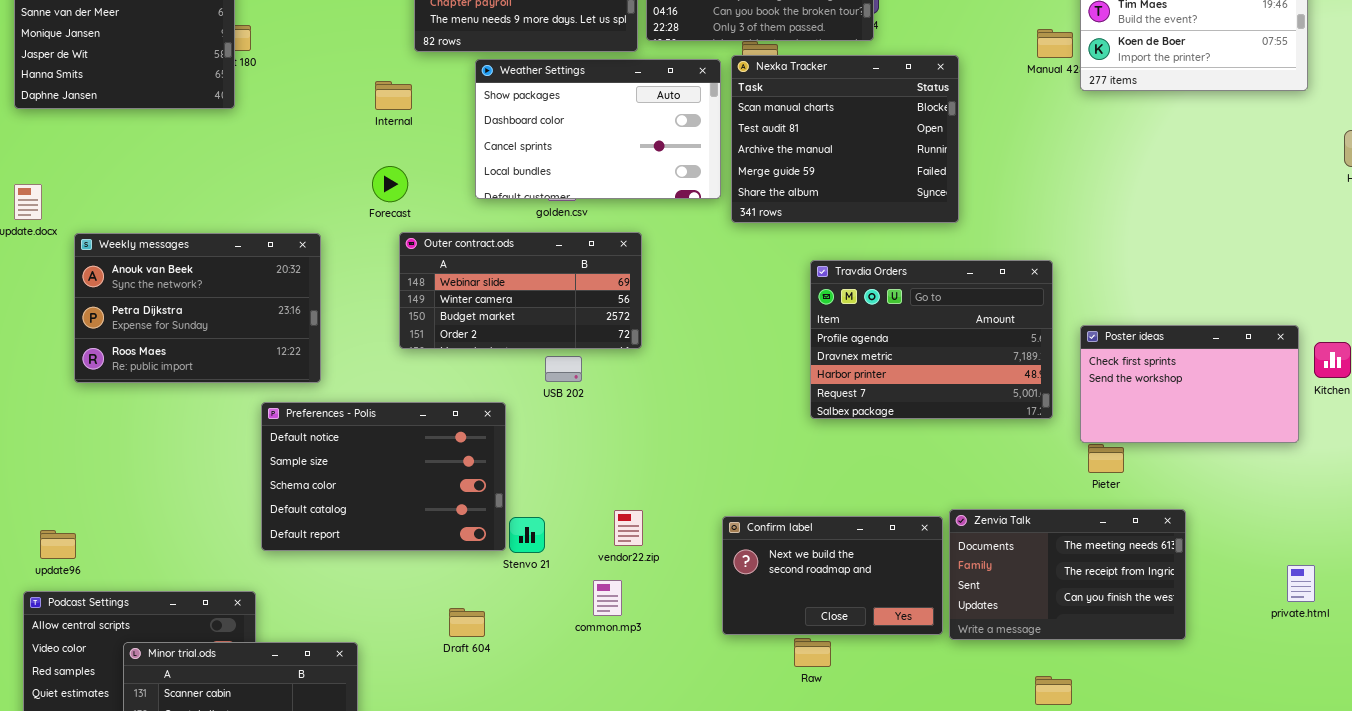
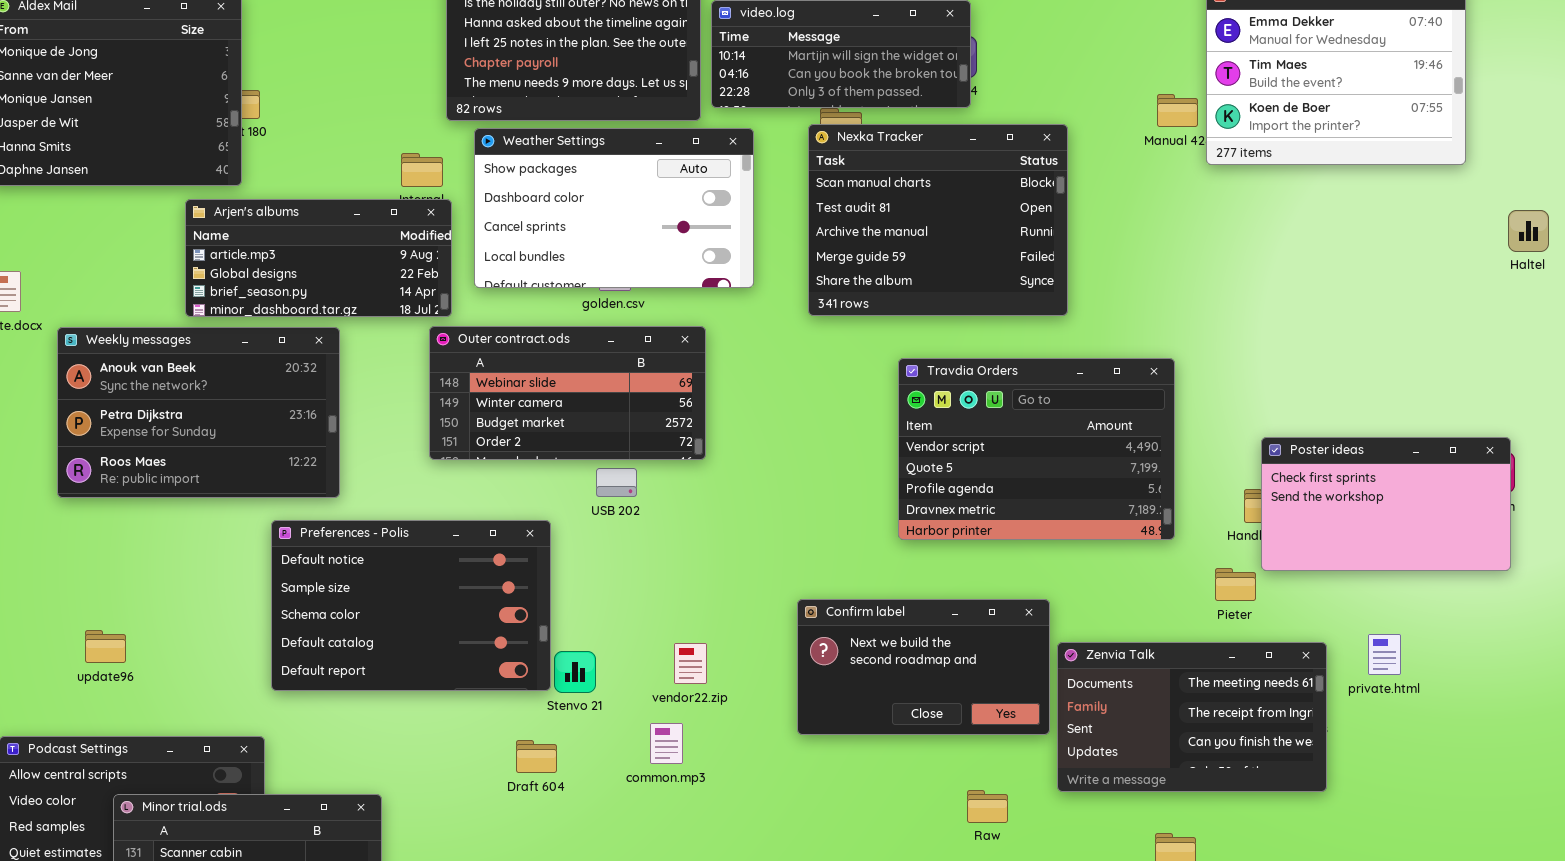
Weather Settings: [475,59,721,199] -> [474,128,754,288], moved
Arjen's albums: none -> [185,199,452,317], opened
Travdia Orders: [810,260,1053,419] -> [898,358,1175,540], scrolled up 2 rows
Poster ideas: [1080,325,1299,443] -> [1261,437,1511,571], moved
Confirm label: [722,516,943,635] -> [797,599,1050,735], moved
update96: [40,530,76,559] -> [85,630,126,663], moved
private.html: [1287,565,1315,602] -> [1368,634,1401,675], moved
Draft 604: [449,608,485,637] -> [516,740,557,773], moved
Raw: [794,638,831,667] -> [967,790,1008,823], moved

